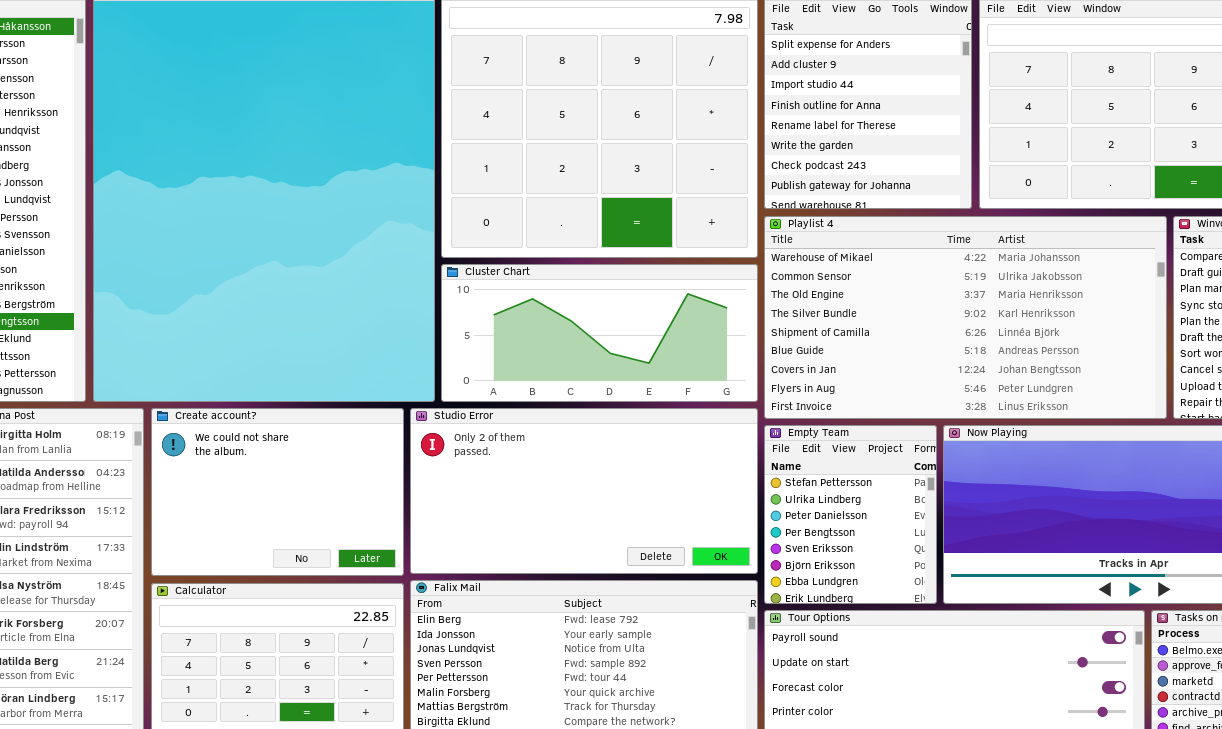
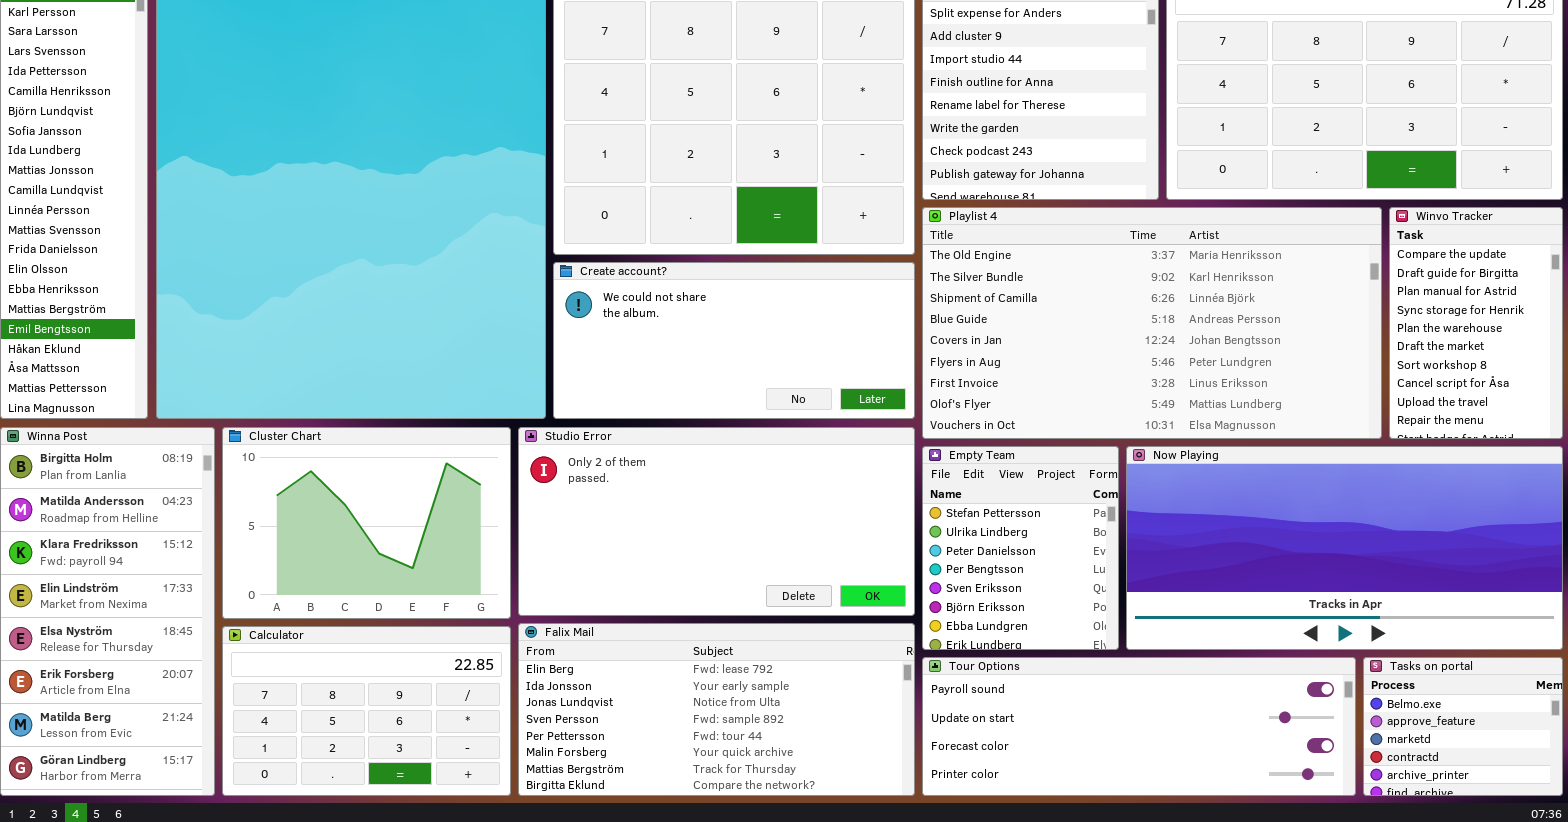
Playlist 4: [764,216,1167,419] -> [922,207,1382,439], scrolled down 2 rows
Cluster Chart: [441,264,758,402] -> [222,427,511,619], moved, resized
Create account?: [151,408,404,576] -> [553,262,915,419], moved, resized

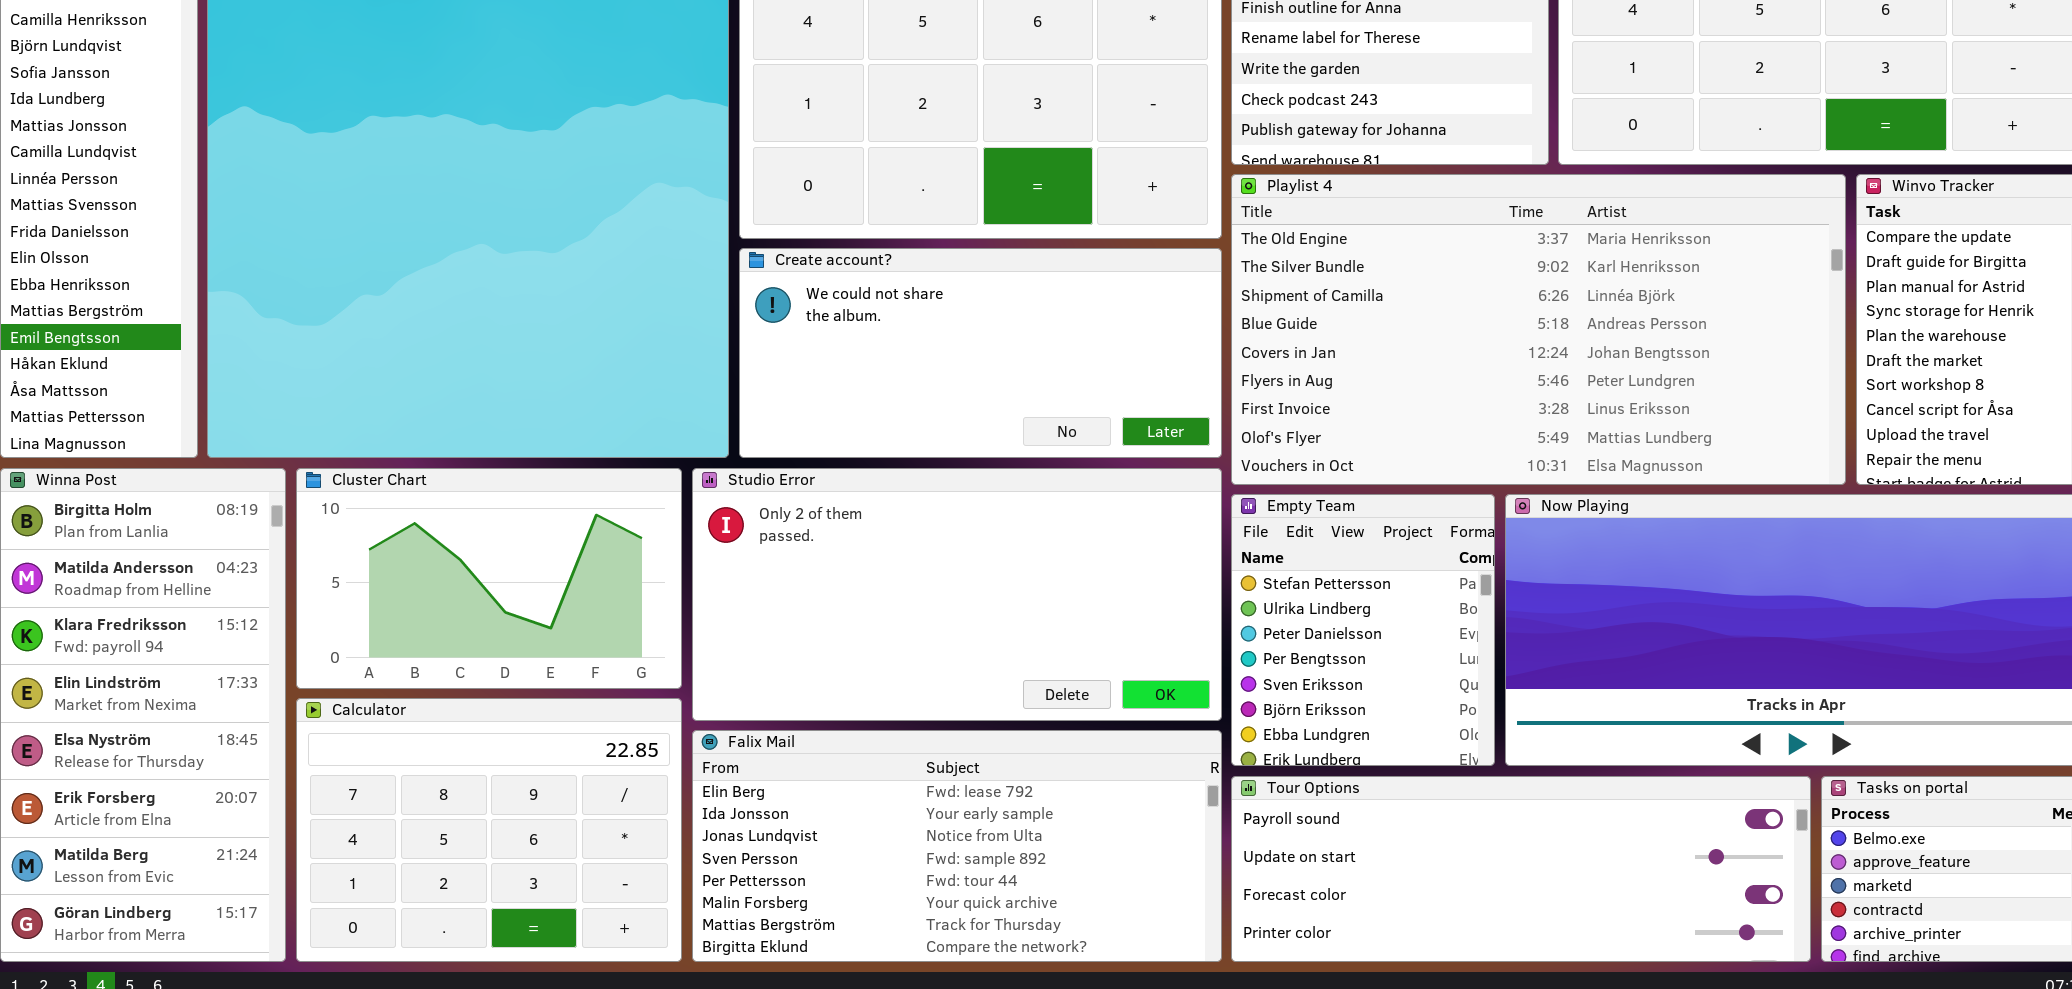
Cluster Chart: [222,427,511,619] -> [296,468,682,689], resized
Calculator: [222,626,511,796] -> [296,698,682,962], resized

